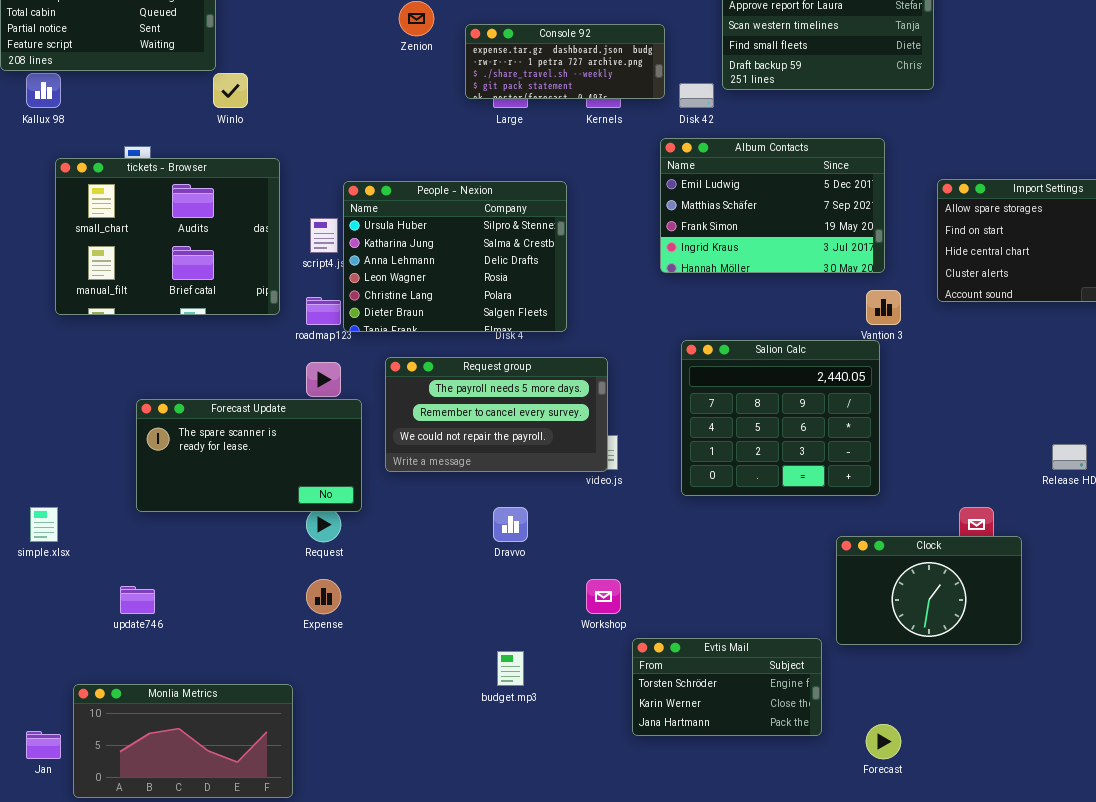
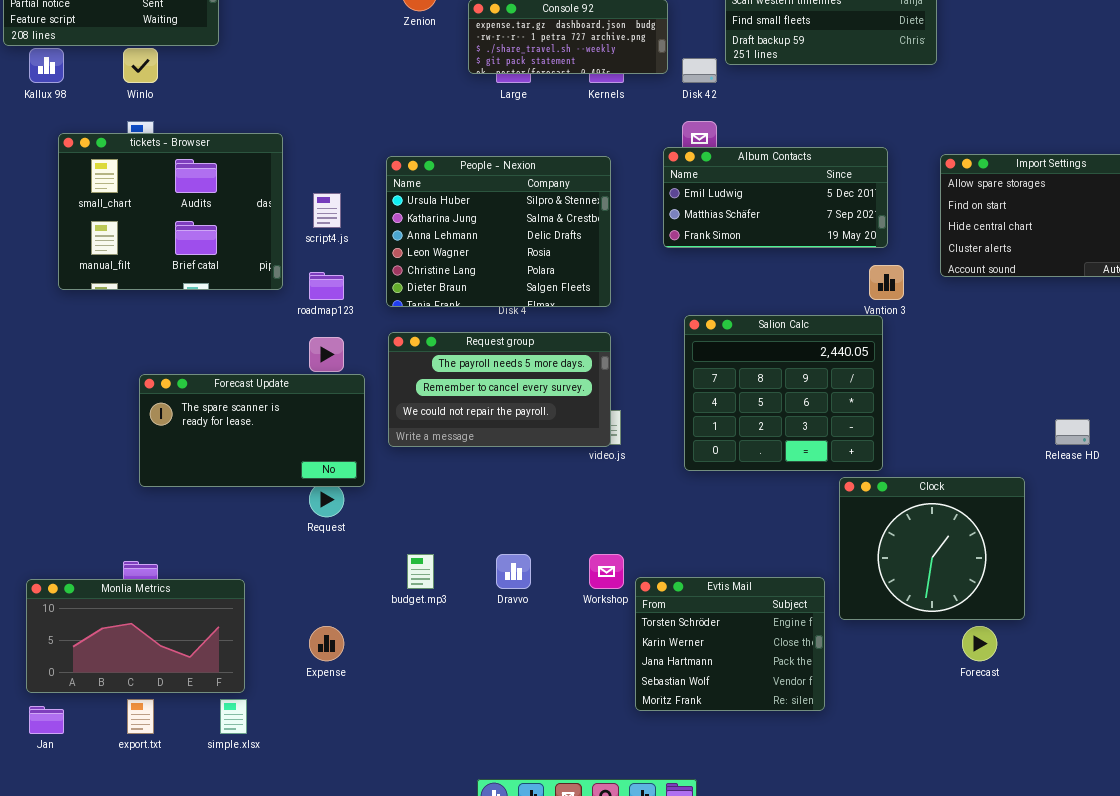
Winlo: [213,73,248,108] -> [123,48,158,83], moved
Album Contacts: [660,138,885,273] -> [663,147,888,248], resized
People - Nexion: [343,181,567,332] -> [386,156,611,307], moved
simple.xlsx: [30,507,58,542] -> [220,699,247,734], moved
Dravvo: [493,507,528,542] -> [496,554,531,589], moved
Clock: [836,536,1022,645] -> [839,477,1025,620], resized
Expense: [306,579,341,614] -> [309,626,344,661], moved
Evtis Mail: [632,638,822,736] -> [635,577,825,711], resized
budget.mp3: [497,651,524,686] -> [407,554,434,589], moved
Monlia Metrics: [73,684,293,798] -> [26,579,245,693], moved
Forecast: [866,724,901,759] -> [962,626,997,661], moved

